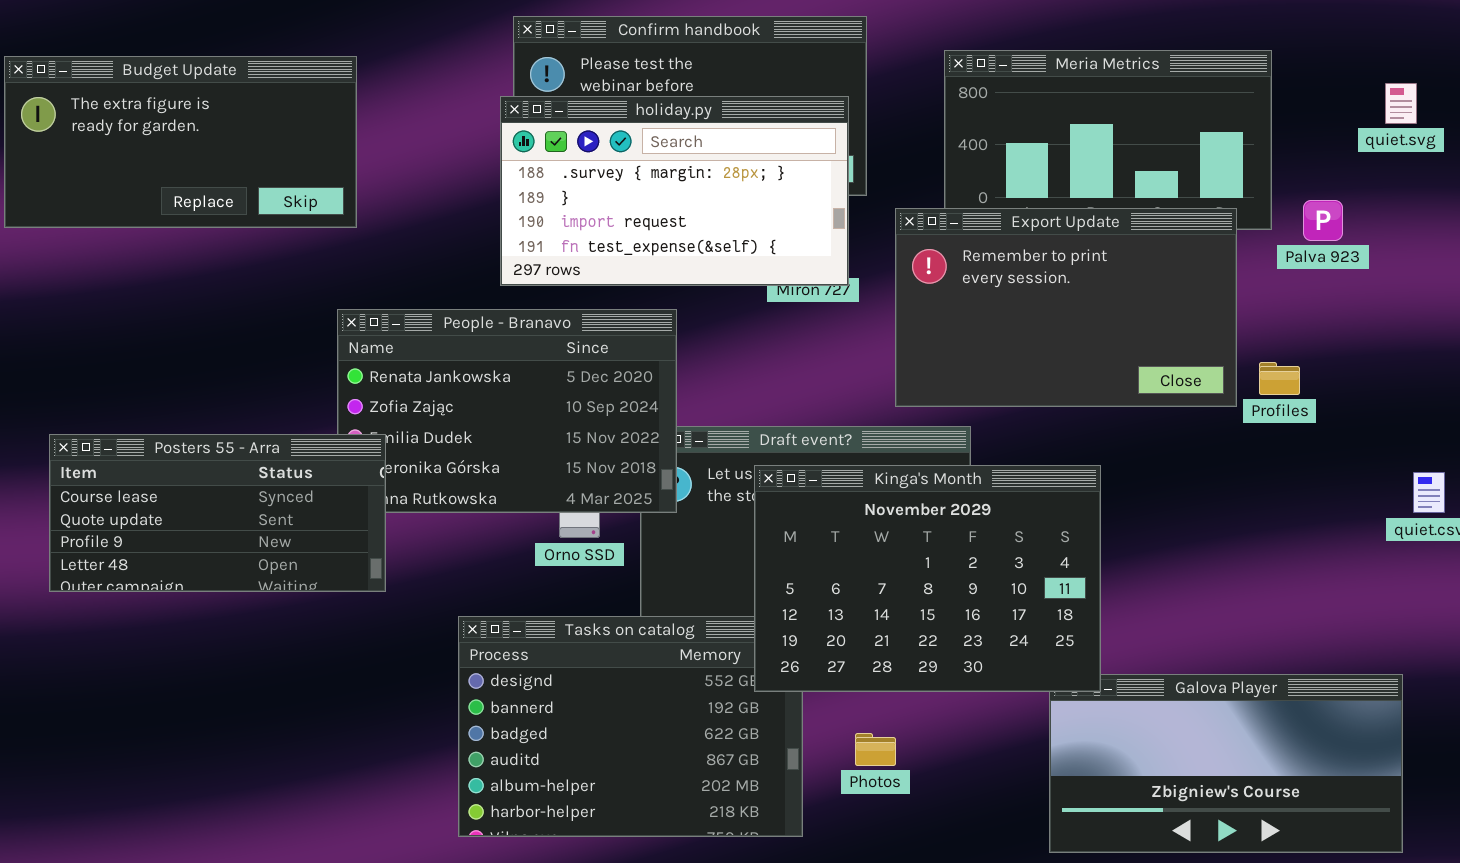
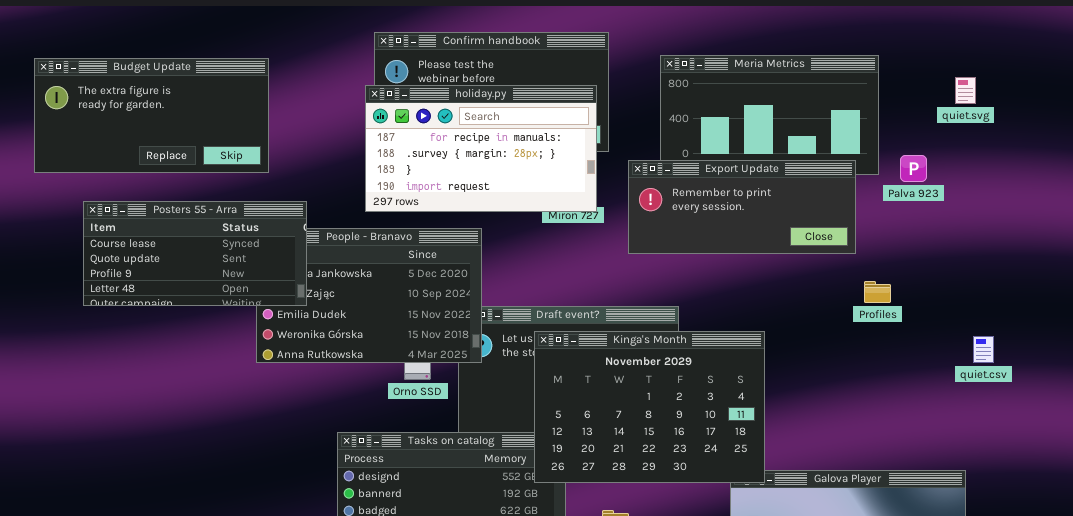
holiday.py: [500,96,849,286] -> [365,85,597,212], scrolled up 1 row
Export Update: [895,208,1237,407] -> [628,160,856,254], resized
Profiles: [1259,362,1300,395] -> [864,281,891,303], moved
Posters 55 - Arra: [49,434,386,592] -> [83,201,307,306], moved

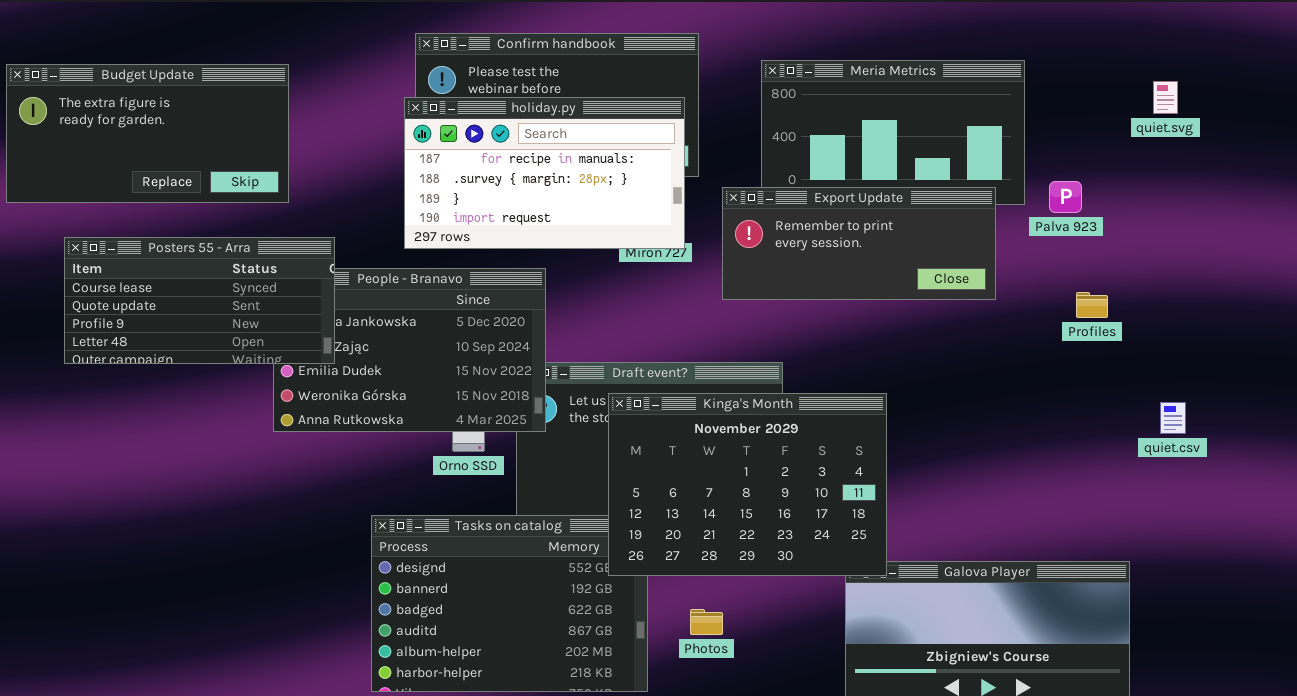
quiet.svg: [955,77,976,104] -> [1153,81,1178,114], moved
Profiles: [864,281,891,303] -> [1076,292,1108,318], moved
quiet.csv: [973,336,994,363] -> [1160,402,1186,434], moved

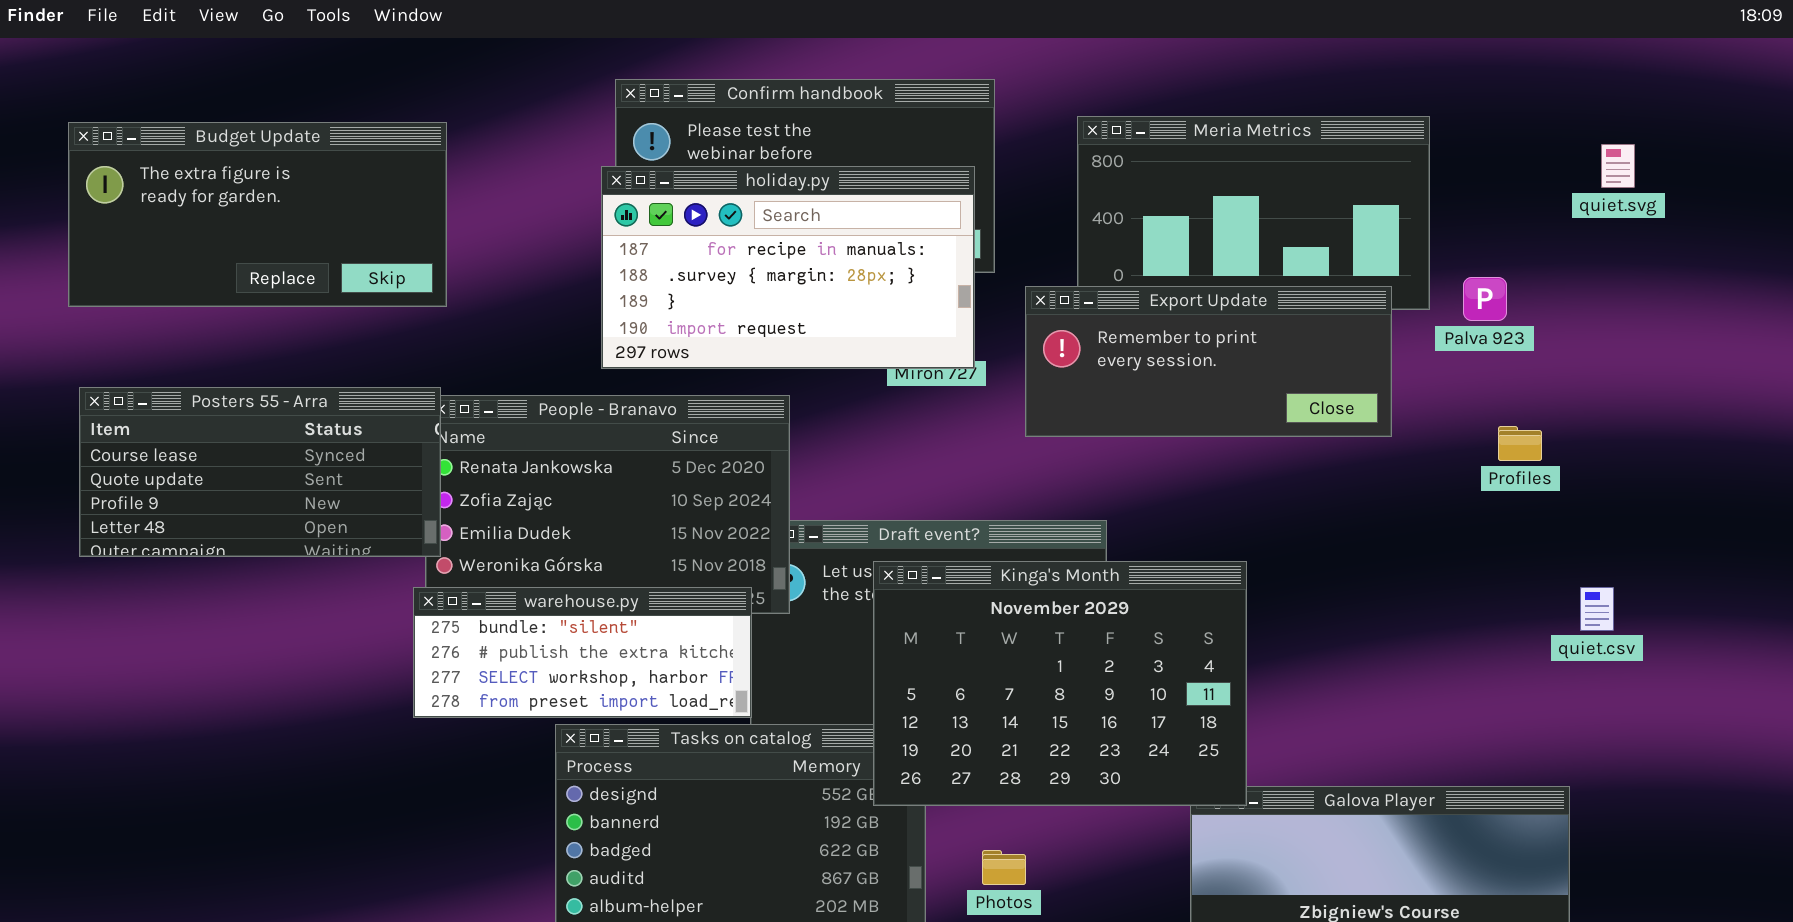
Posters 55 - Arra: [64,237,335,364] -> [79,387,441,557], moved
quiet.csv: [1160,402,1186,434] -> [1580,587,1614,631], moved
warehouse.py: none -> [413,587,752,718], opened

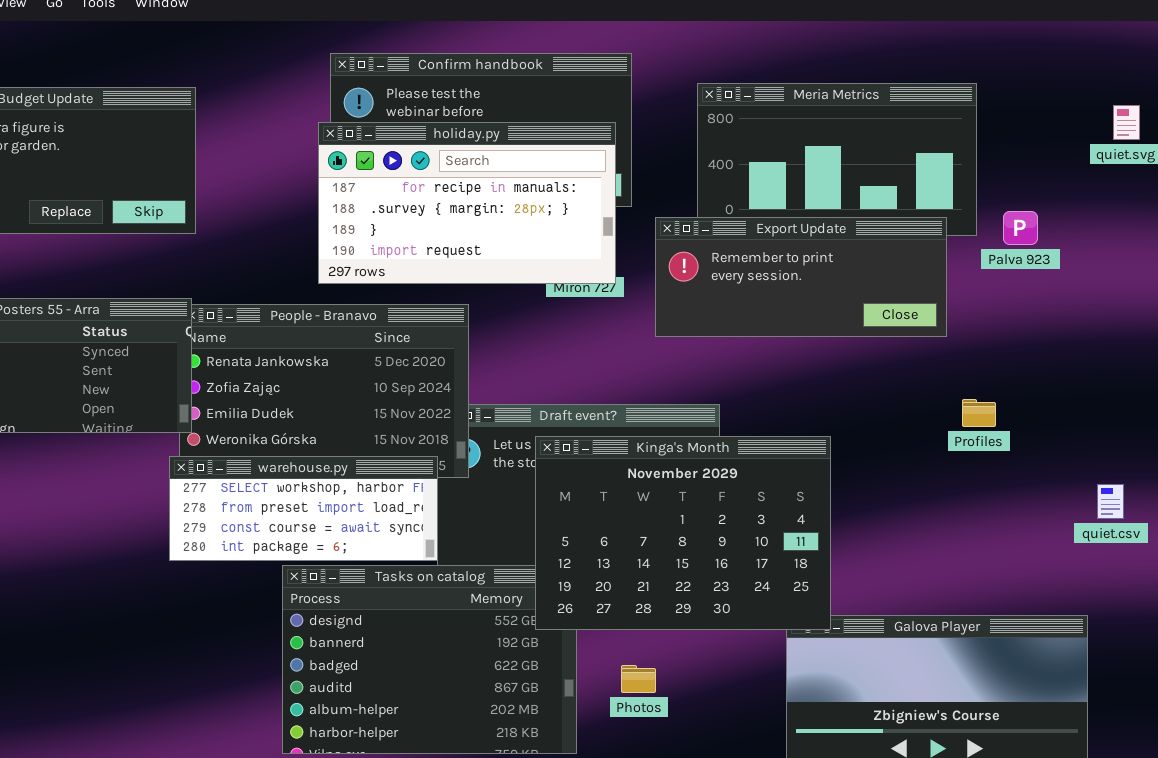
Profiles: [1498,426,1542,461] -> [962,399,996,427], moved
warehouse.py: [413,587,752,718] -> [169,456,438,561], scrolled down 2 rows
quiet.csv: [1580,587,1614,631] -> [1097,484,1124,519], moved

